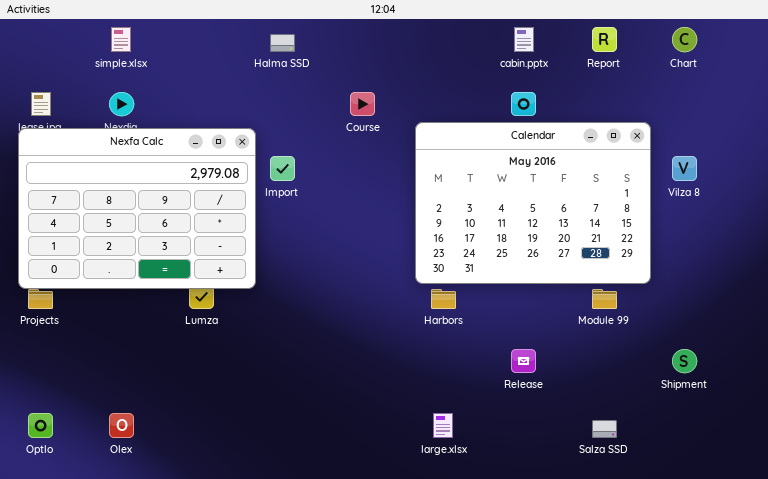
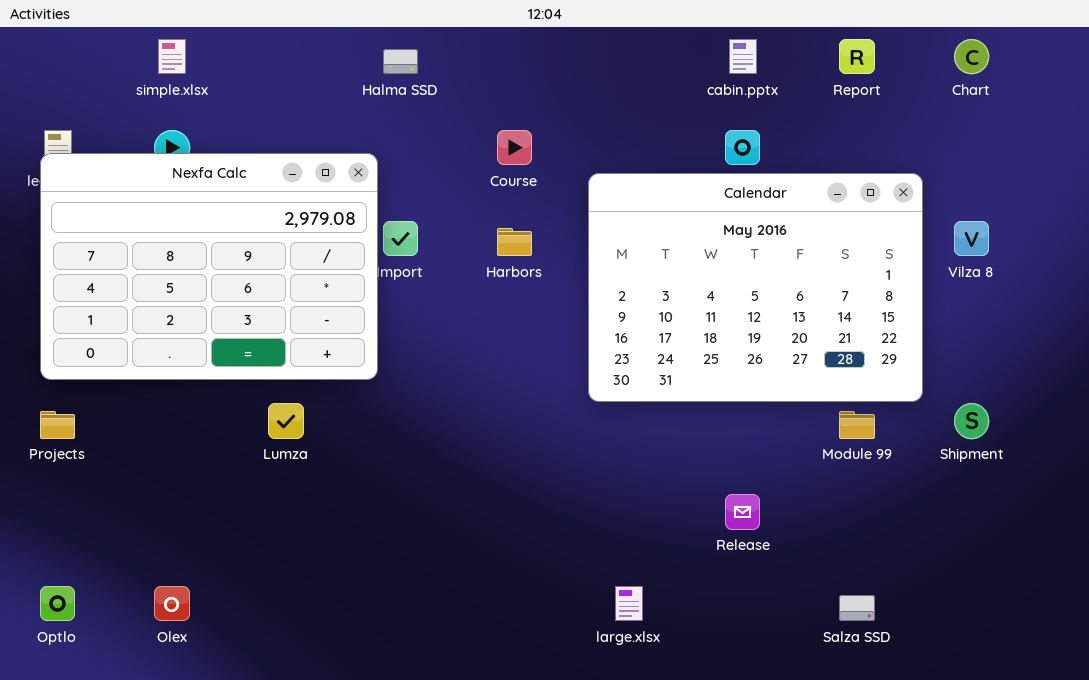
Nexfa Calc: [18,128,256,289] -> [40,153,378,380], moved
Harbors: [431,289,456,309] -> [497,228,532,256], moved
Shipment: [672,349,697,373] -> [954,403,989,439], moved

